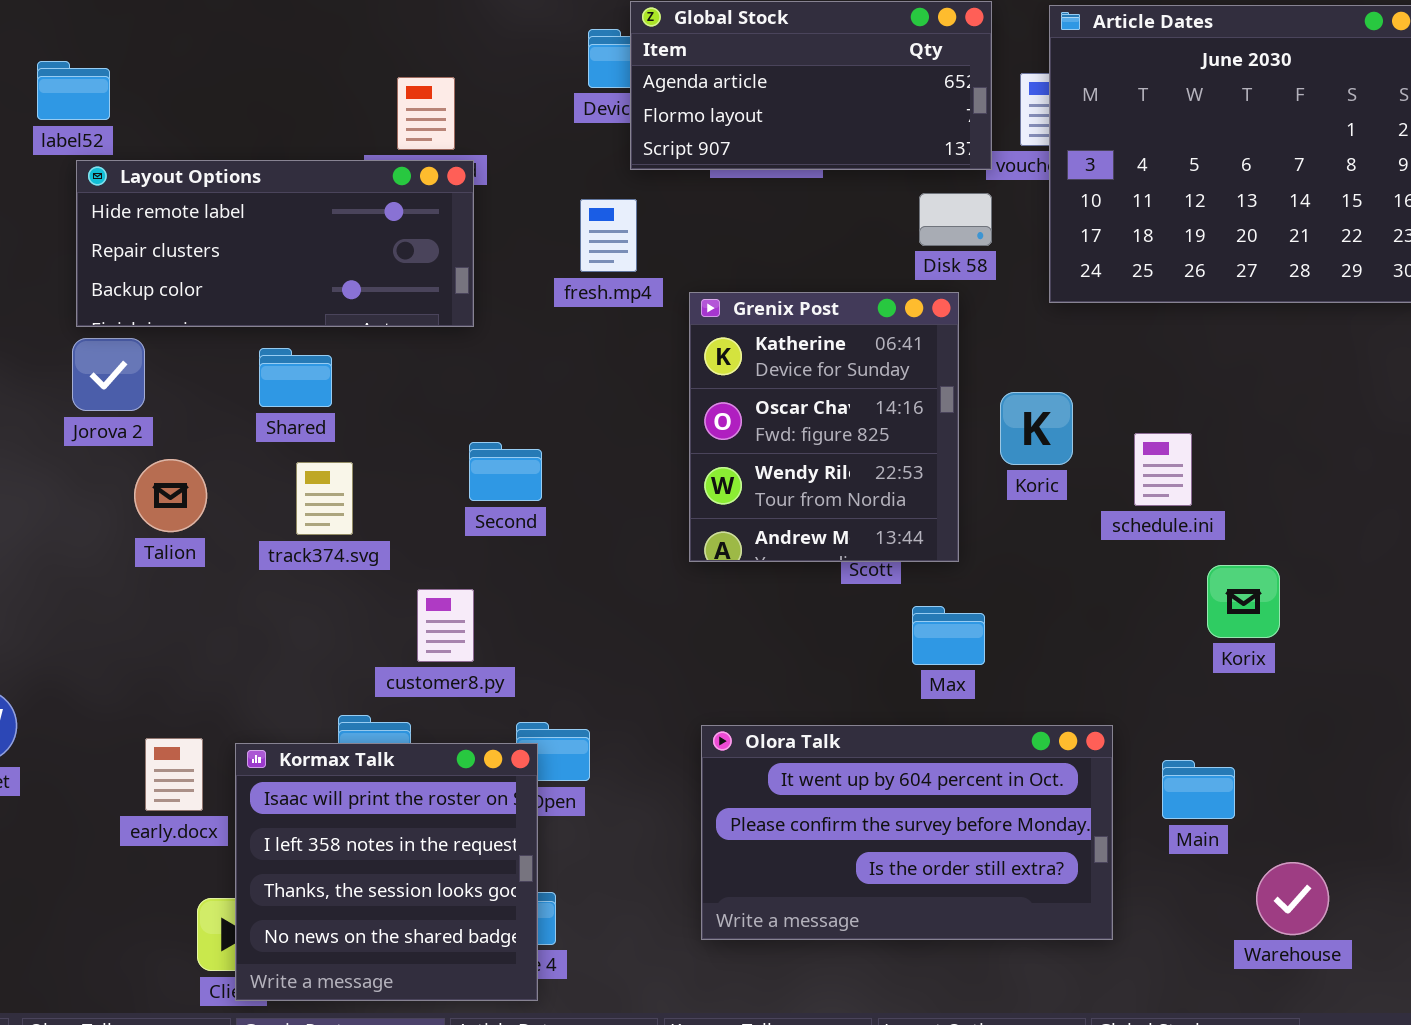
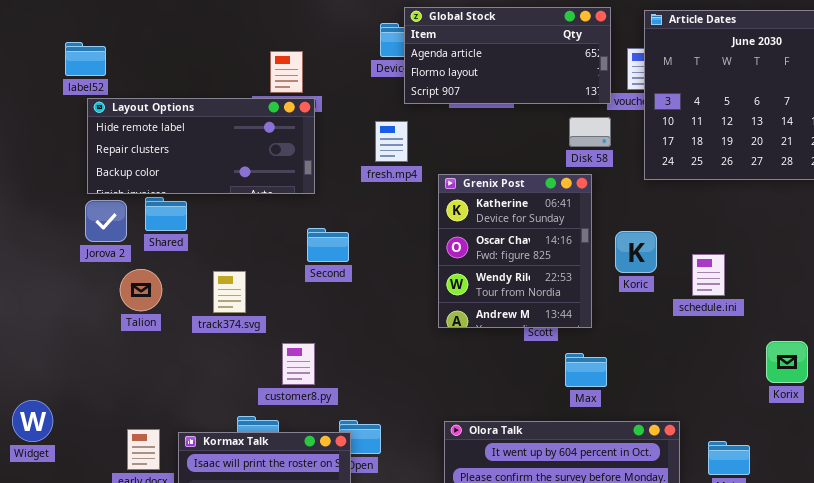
Shared: [259,348,332,407] -> [145,197,187,231], moved
Second: [469,442,542,501] -> [307,228,349,262], moved
Korix: [1207,565,1280,638] -> [766,341,808,383], moved

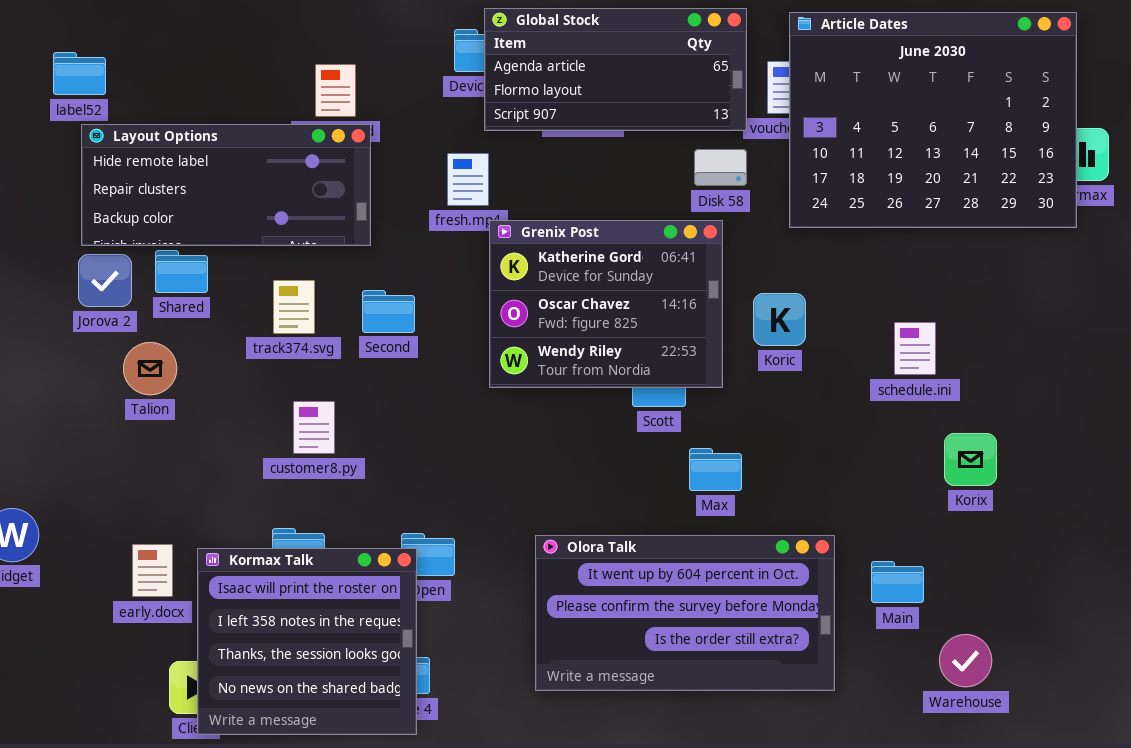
Grenix Post: [438,174,592,328] -> [489,220,723,388], resized
schedule.ini: [692,254,725,296] -> [894,322,936,375], moved
track374.svg: [213,271,246,313] -> [273,280,315,334], moved
customer8.py: [282,343,315,385] -> [293,401,335,454], moved

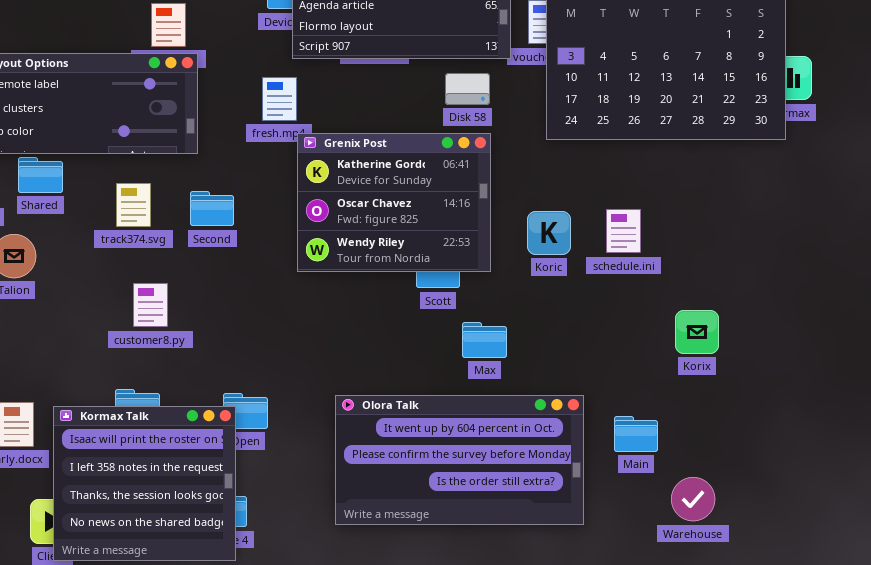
Disk 58: [694,149,747,186] -> [445,73,490,105], moved
Koric: [753,293,806,346] -> [527,211,571,255], moved
schedule.ini: [894,322,936,375] -> [606,209,641,253], moved

